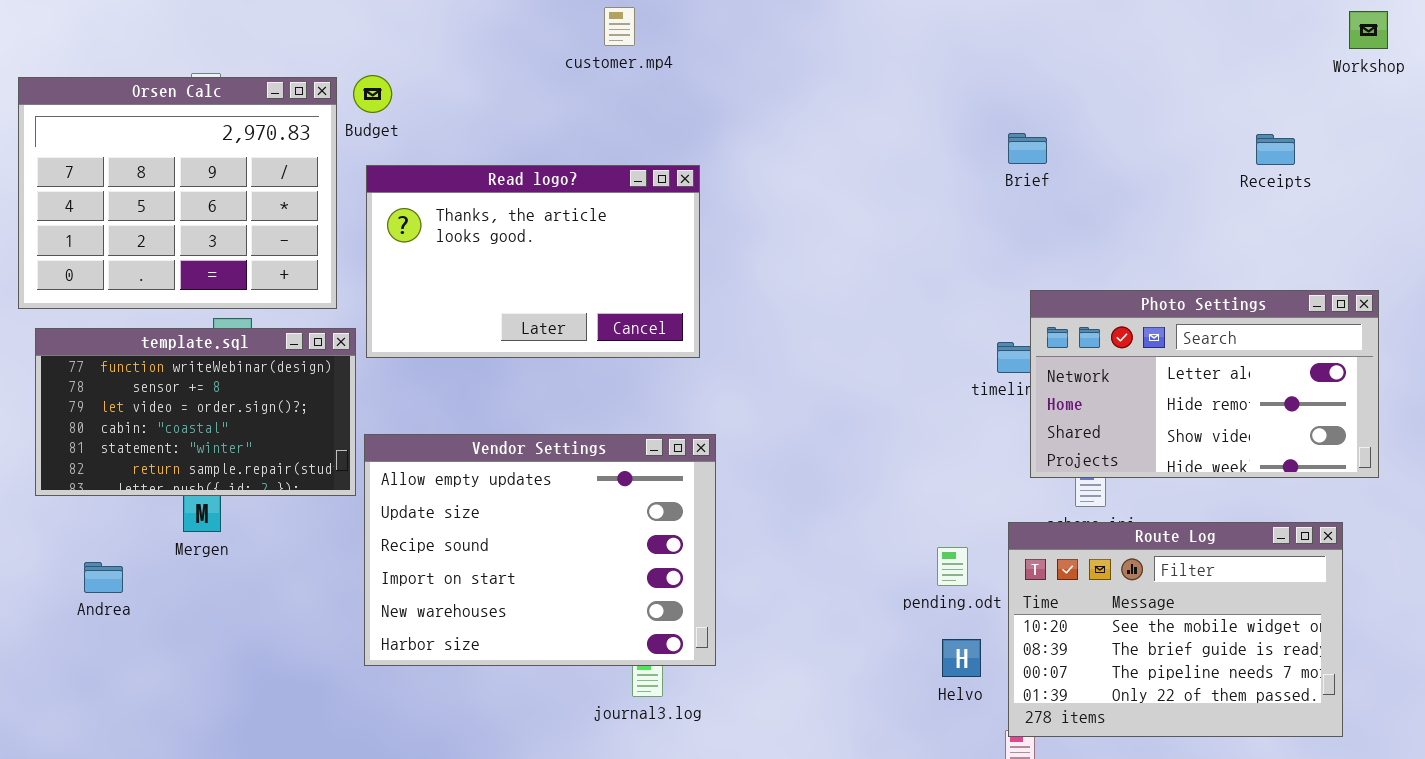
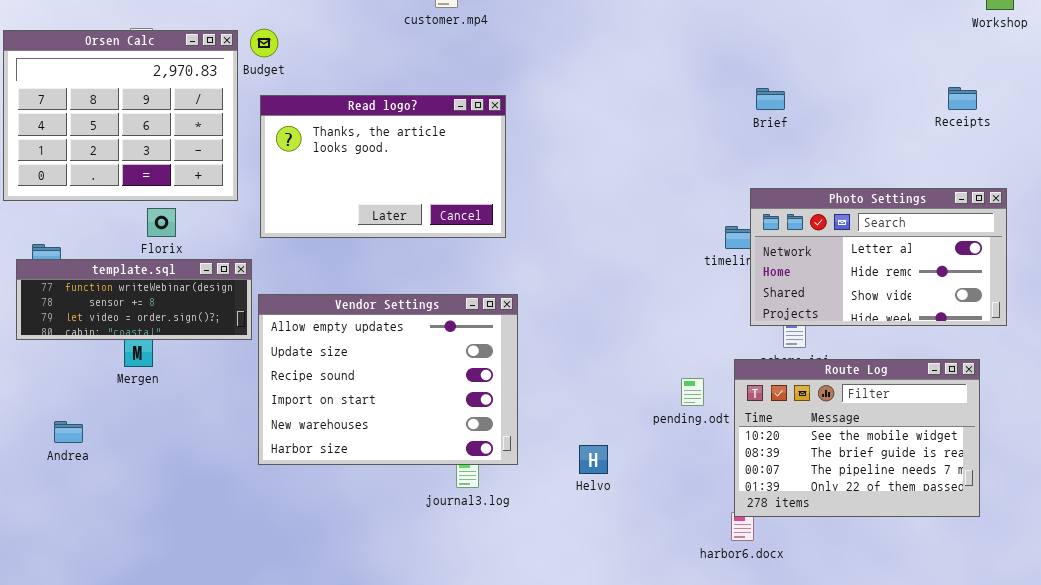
Brief: [1008,133,1047,164] -> [756,88,785,110], moved
Receipts: [1256,134,1295,165] -> [948,87,977,110], moved
template.sql: [35,328,356,496] -> [16,259,252,340], resized
Andrea: [84,562,123,593] -> [54,421,83,443], moved
Helvo: [942,639,981,677] -> [579,445,608,474], moved

